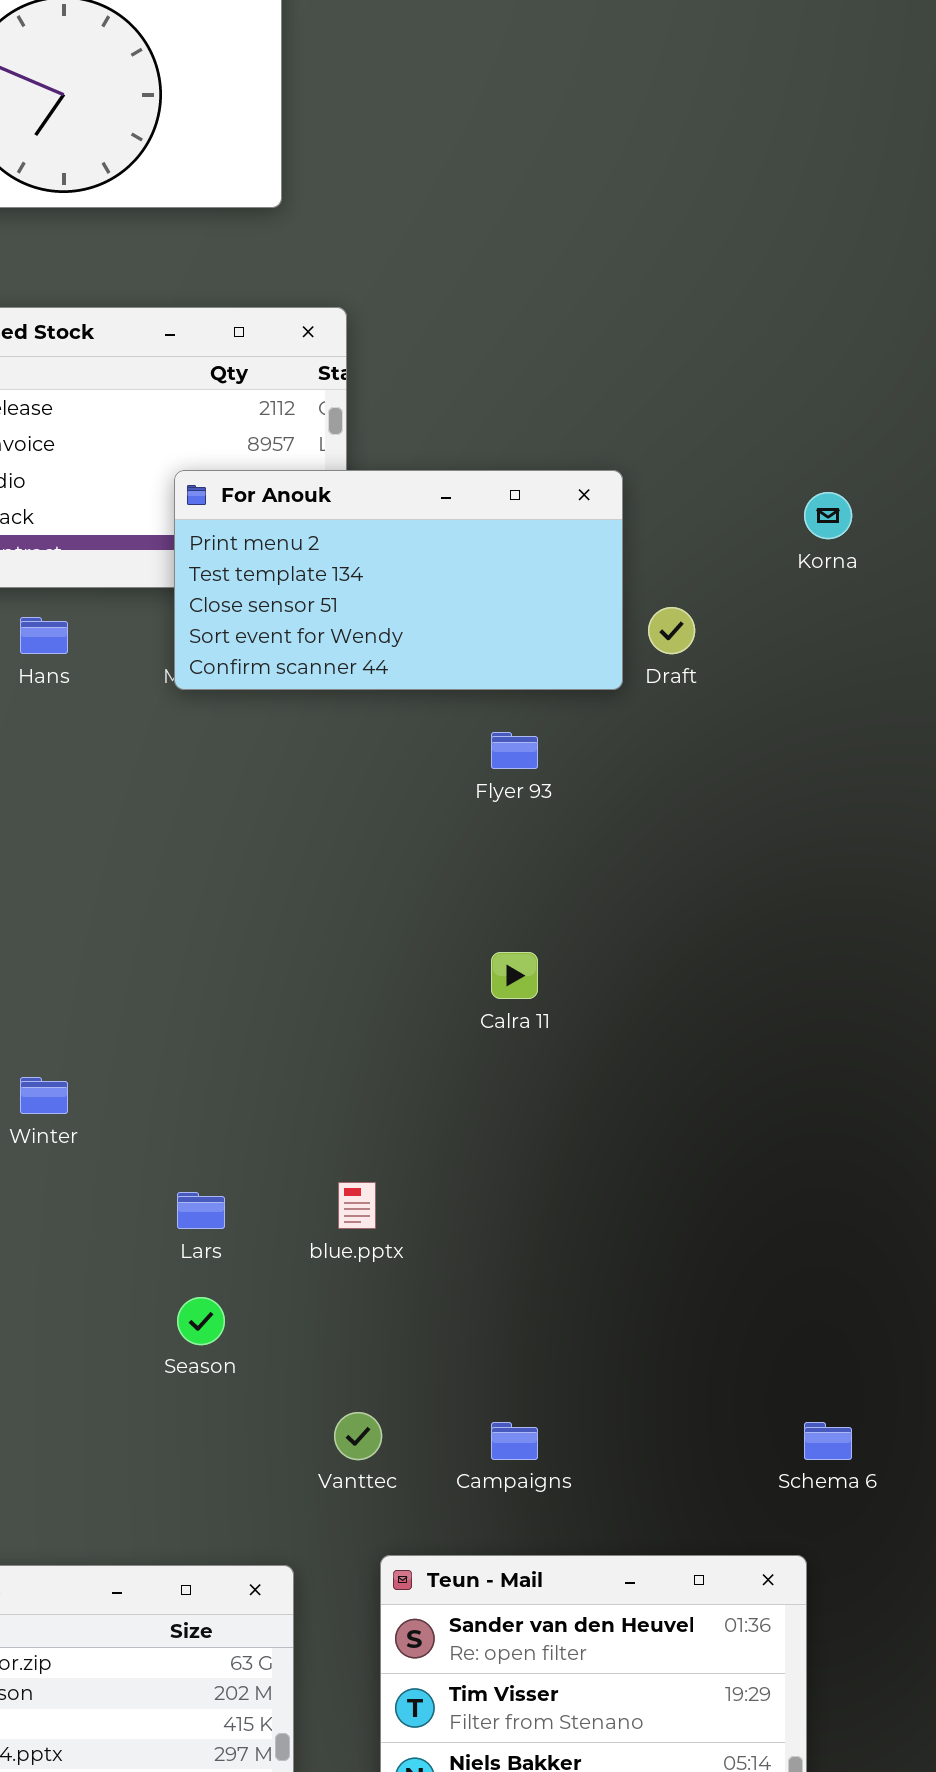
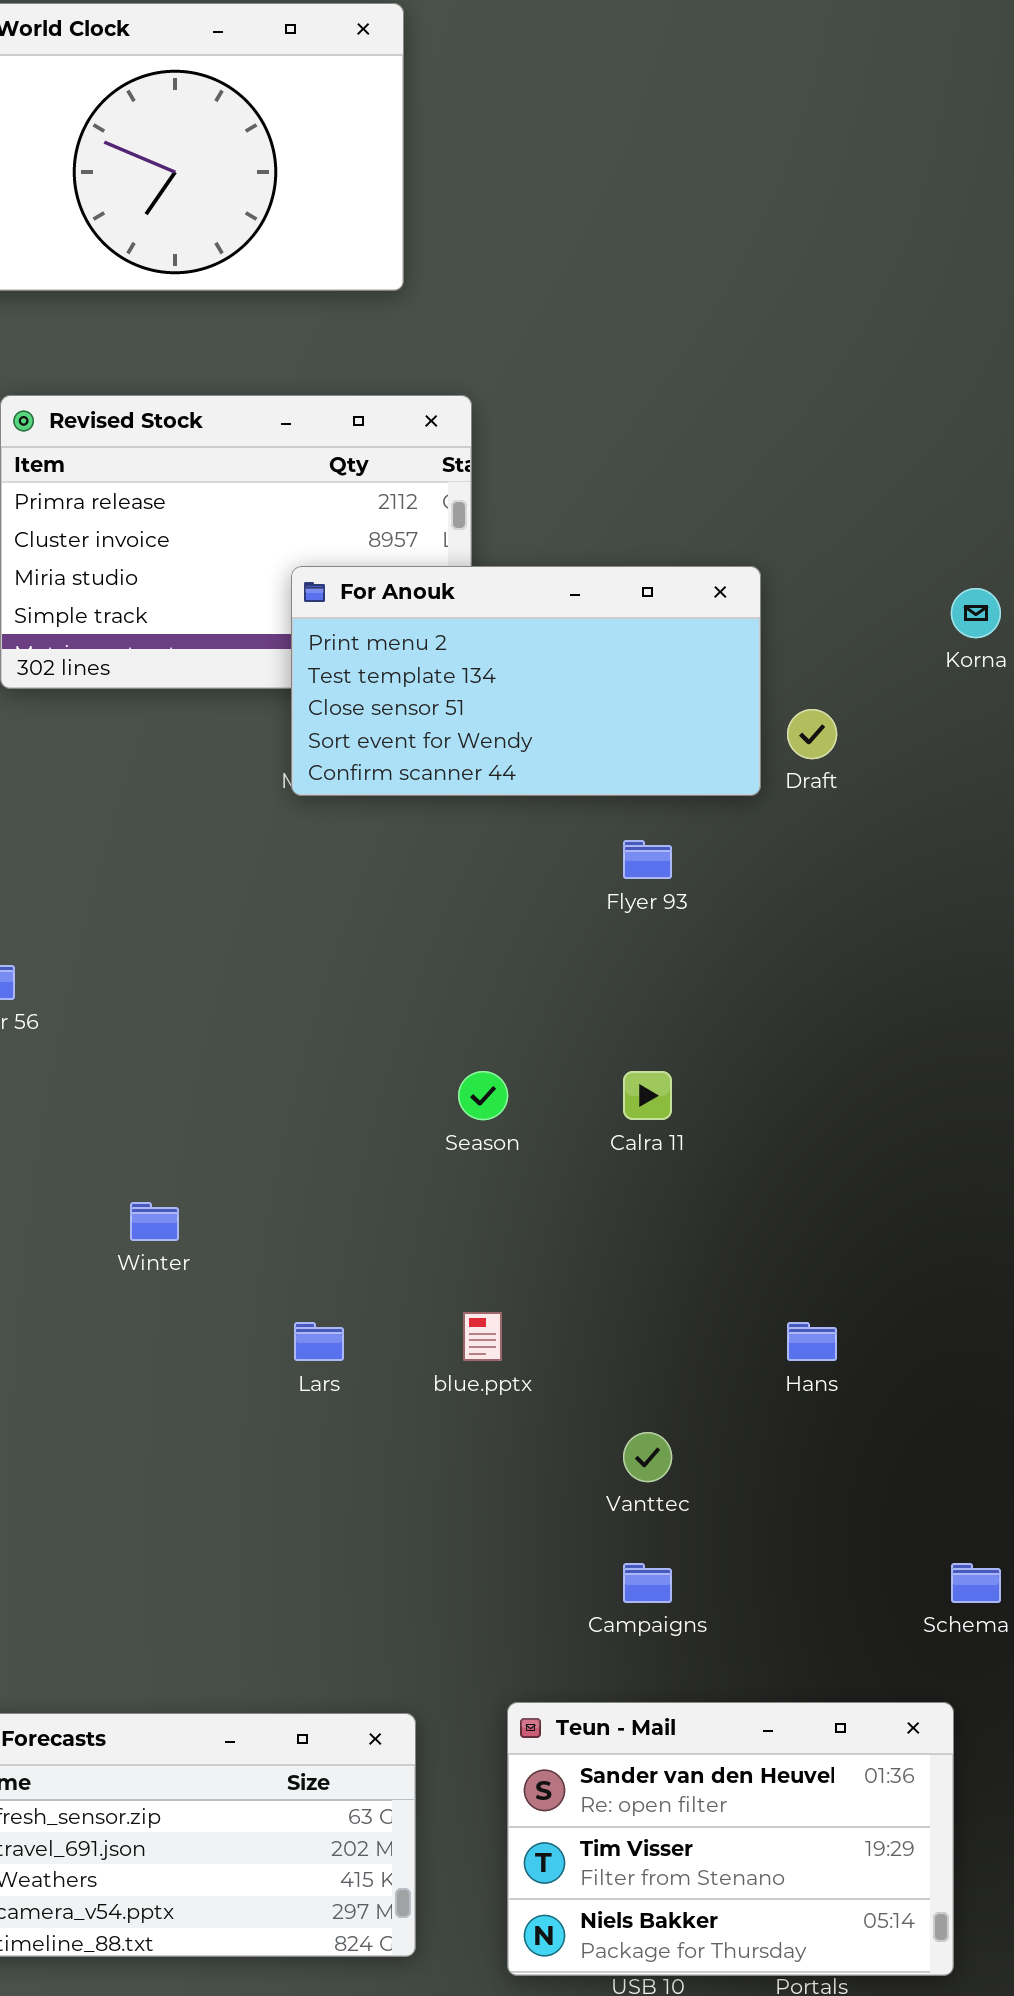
Hans: [20,617,68,654] -> [787,1322,837,1361], moved
Season: [177,1297,225,1345] -> [458,1071,508,1120], moved
Vanttec: [334,1412,382,1460] -> [623,1432,672,1482], moved

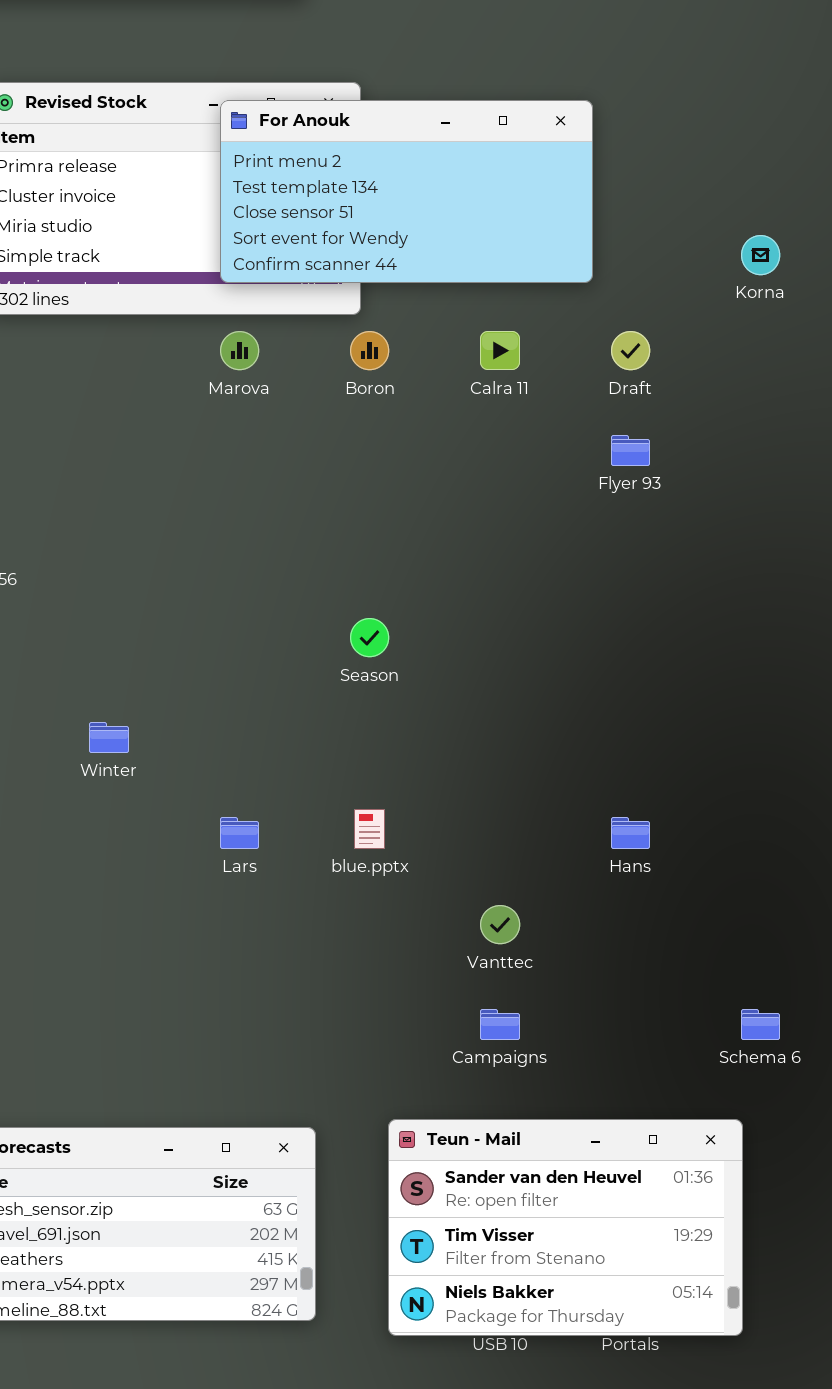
For Anouk: [291,566,761,796] -> [220,100,593,283], moved
Flyer 93: [623,840,672,879] -> [611,435,650,466], moved
Calra 11: [623,1071,672,1120] -> [480,331,520,370], moved

